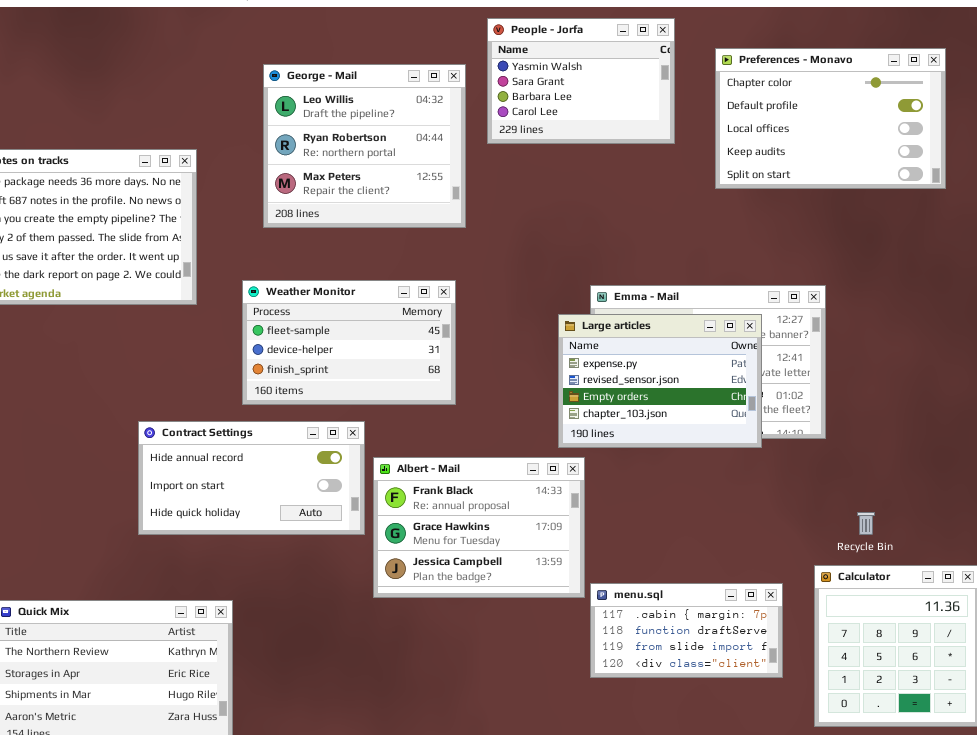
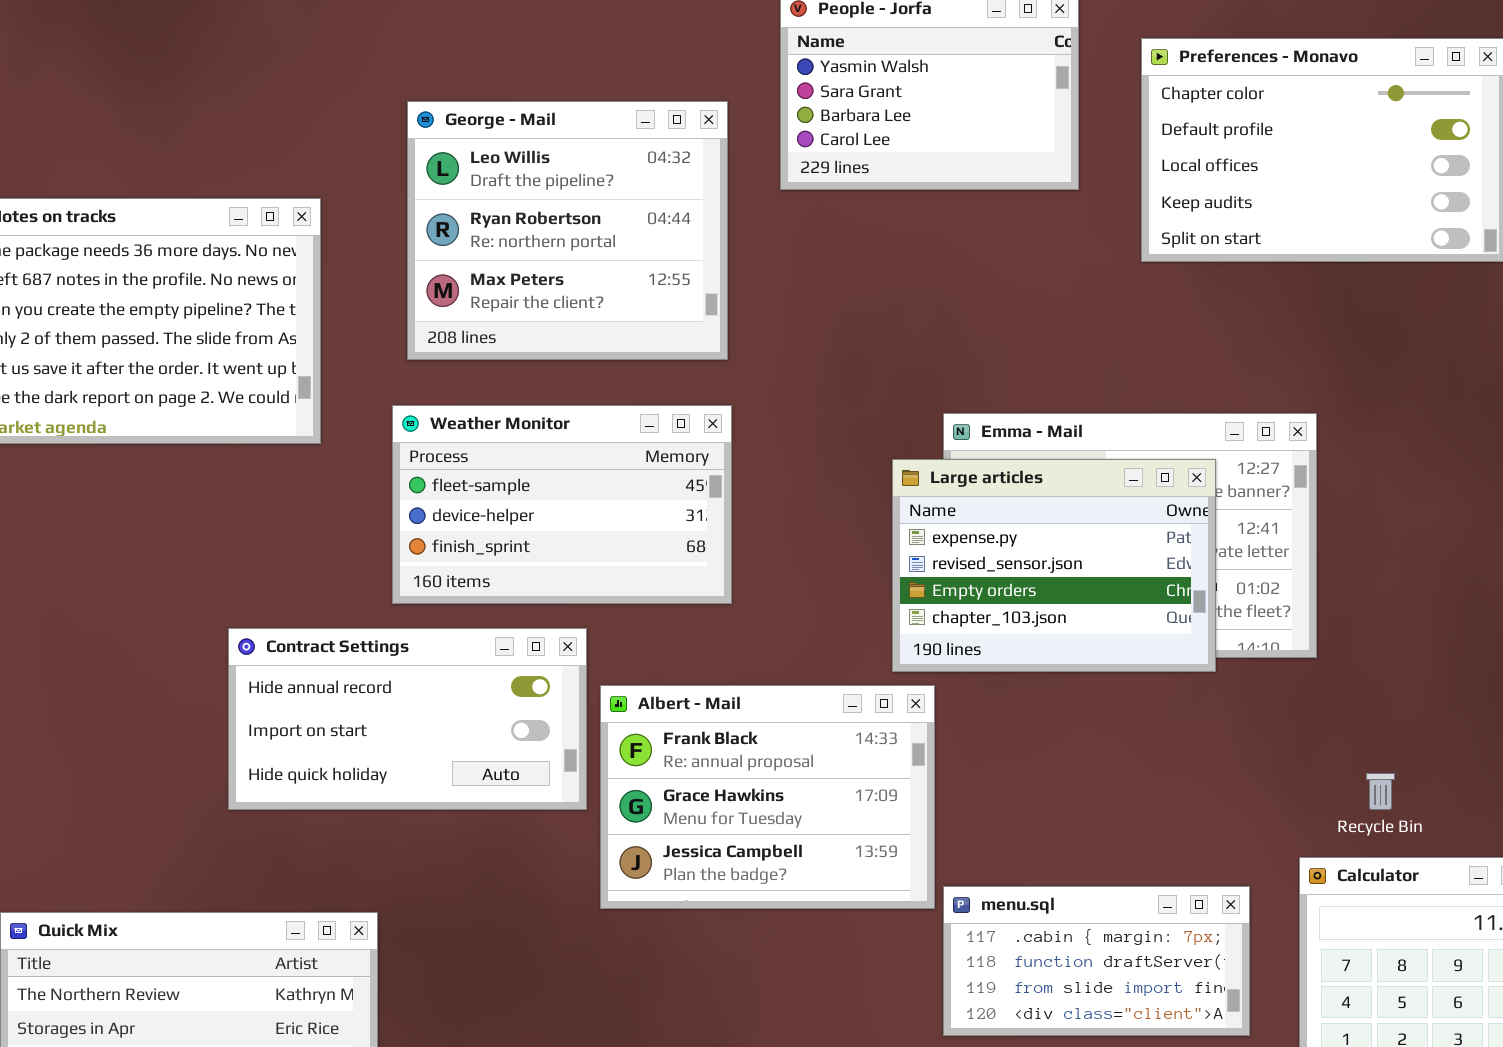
George - Mail: [263,64,466,228] -> [407,101,728,360], moved

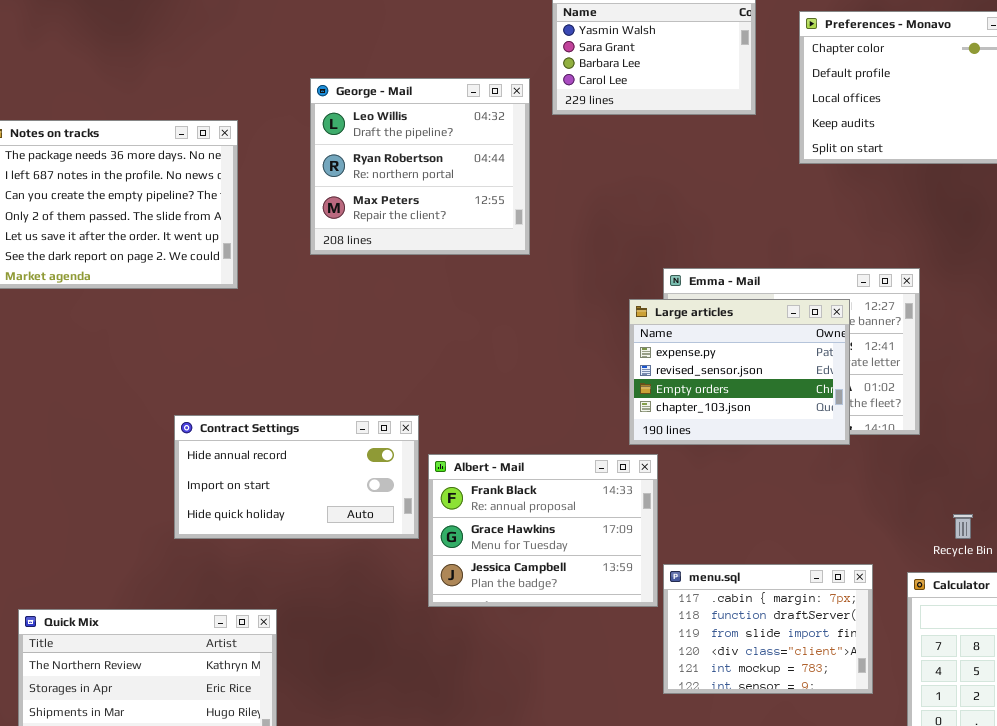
George - Mail: [407,101,728,360] -> [310,78,530,255], moved
Weather Monitor: [392,405,732,604] -> none, closed
menu.sql: [943,886,1250,1036] -> [663,564,873,694], resized

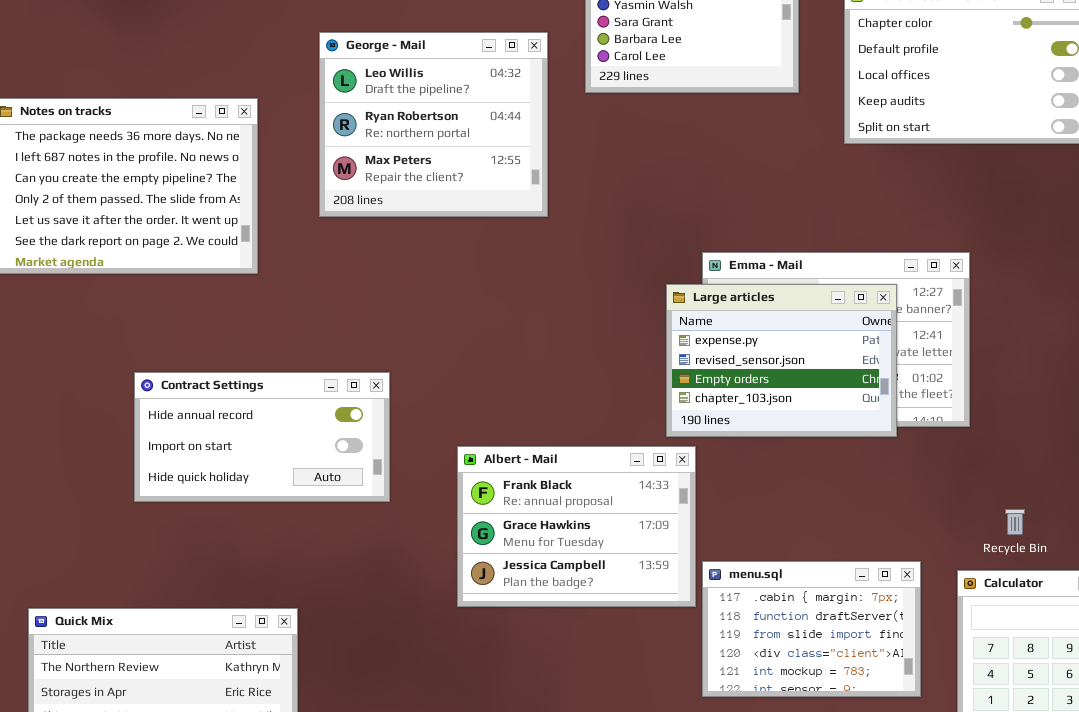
George - Mail: [310,78,530,255] -> [319,32,548,217], moved
Contract Settings: [174,415,419,539] -> [134,372,390,502], moved

